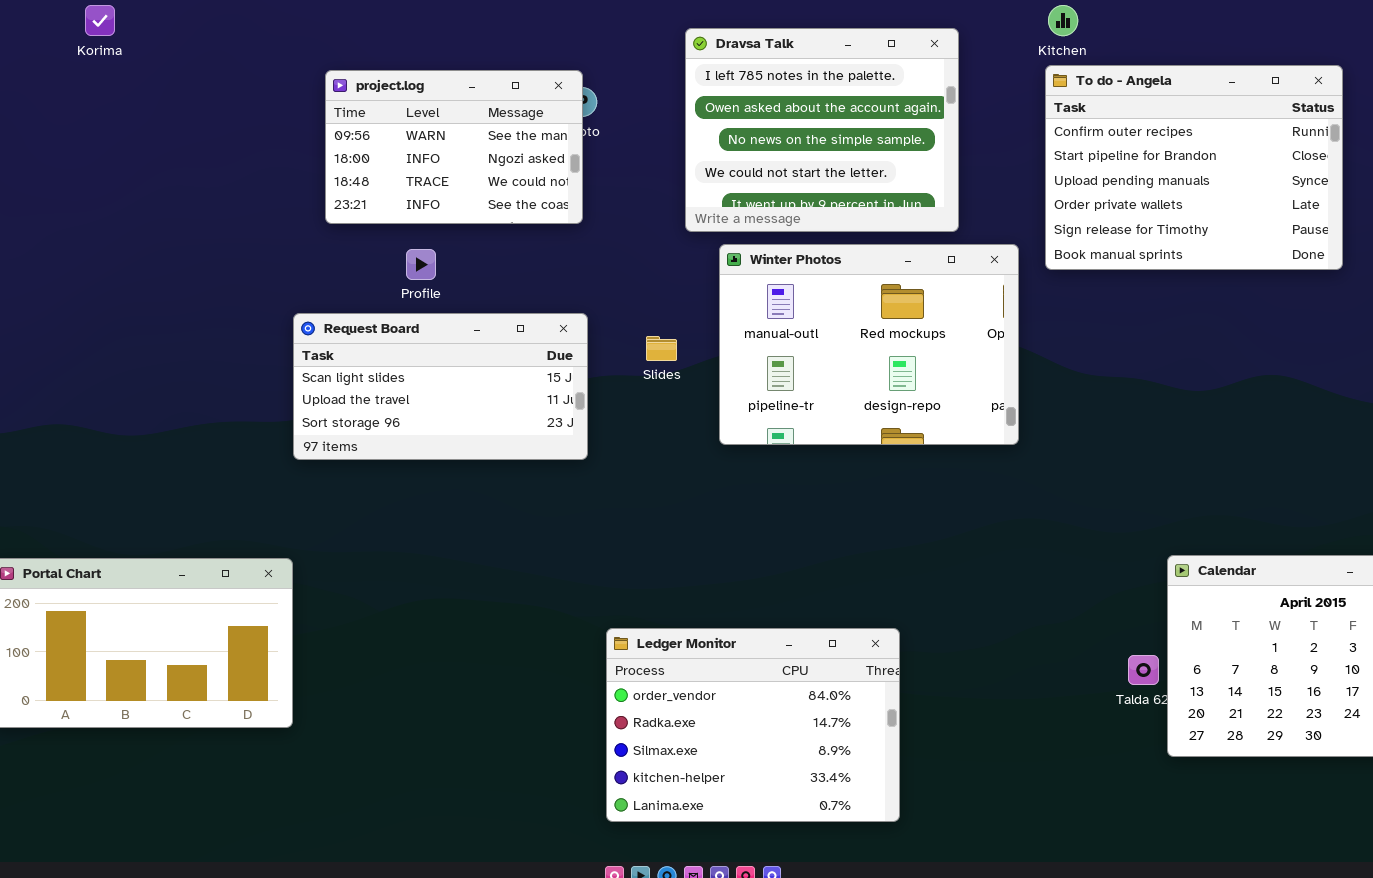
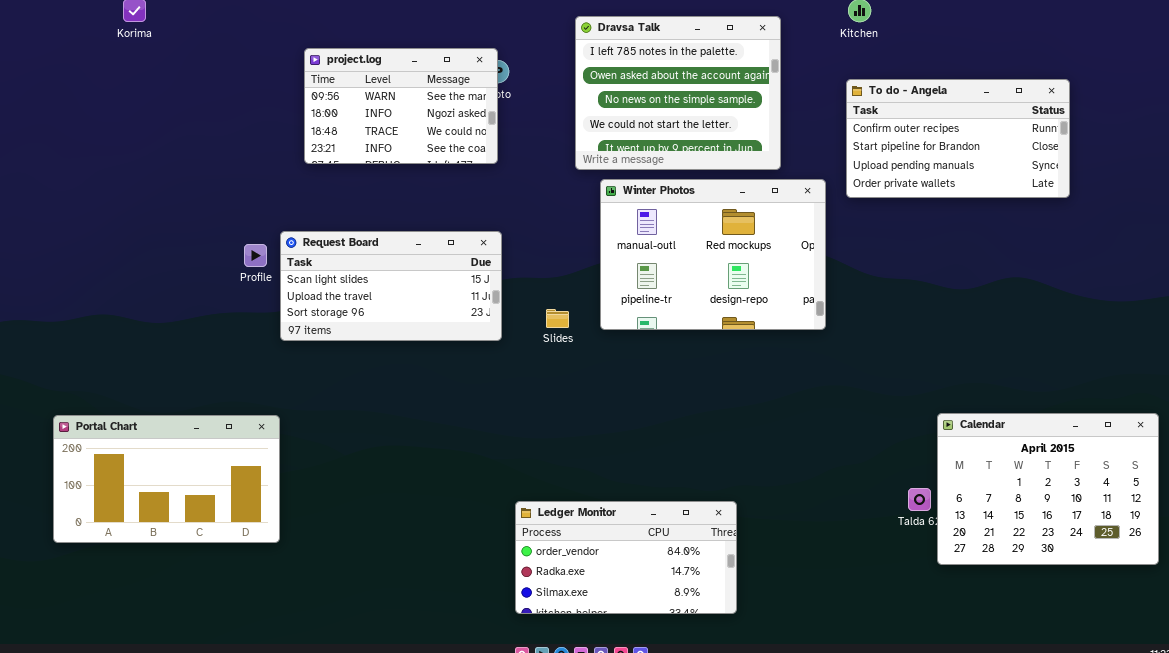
To do - Angela: [1045,65,1343,270] -> [846,79,1070,198], resized
Profile: [406,249,436,280] -> [244,244,267,267], moved
Slides: [646,336,677,361] -> [546,309,569,328], moved
Ledger Monitor: [606,628,900,822] -> [515,501,737,614], resized

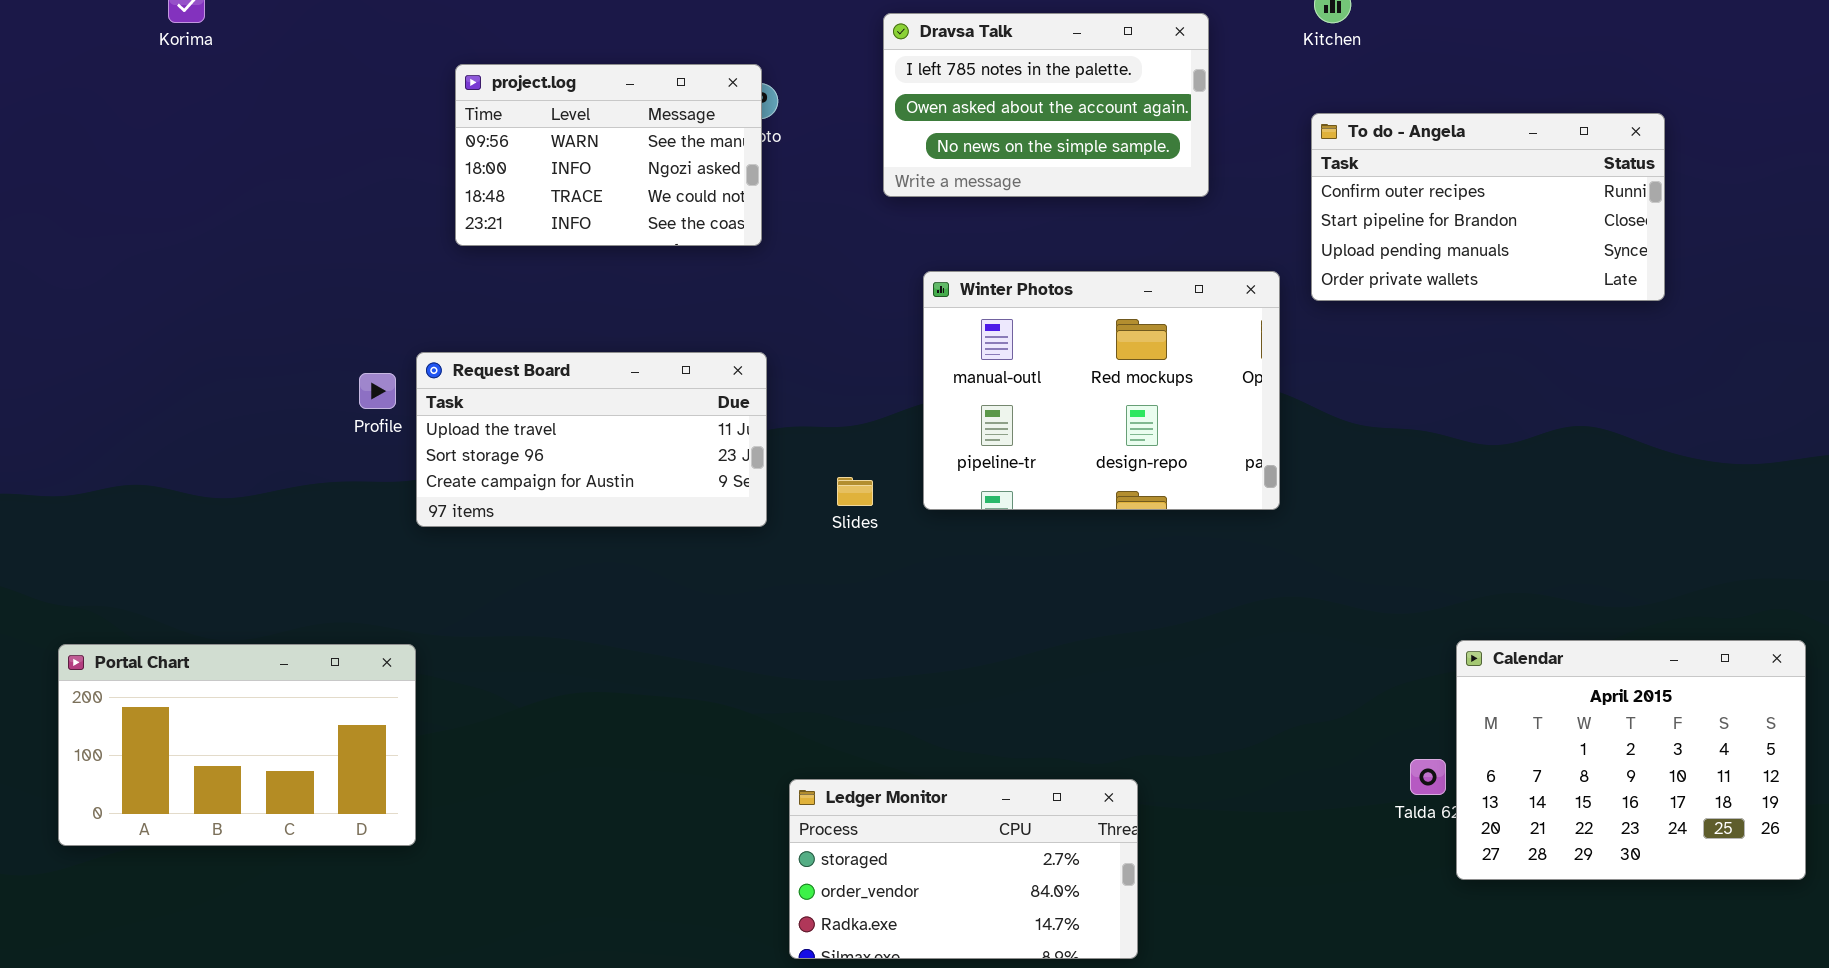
Dravsa Talk: [575,16,781,170] -> [883,13,1209,197], resized
Request Board: [280,231,502,341] -> [416,352,767,527], scrolled down 1 row
Ledger Monitor: [515,501,737,614] -> [789,779,1138,959], scrolled up 1 row

